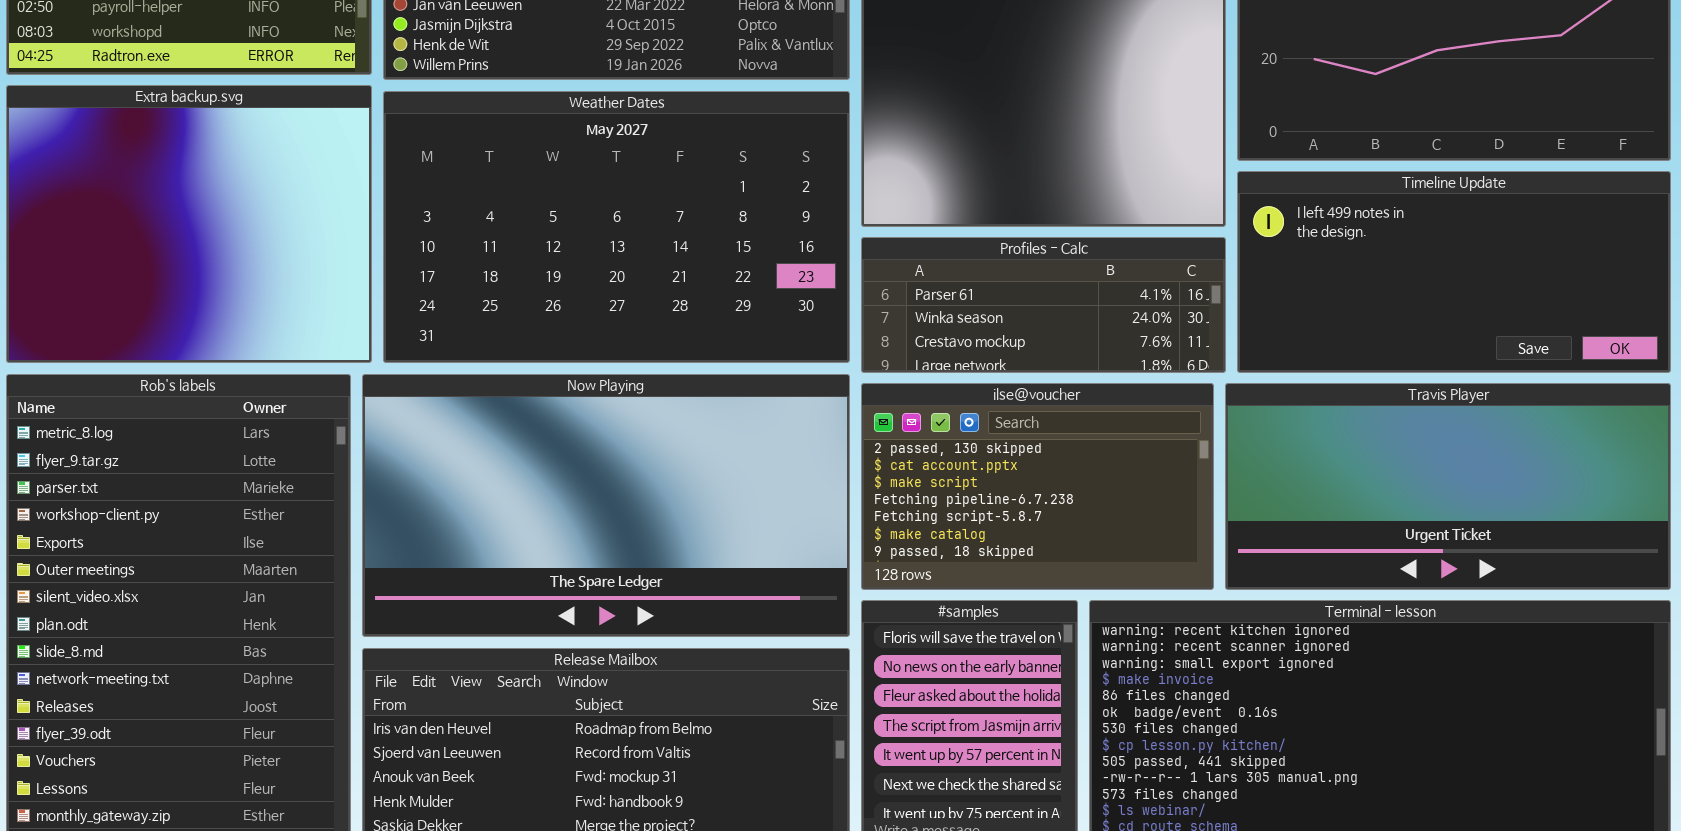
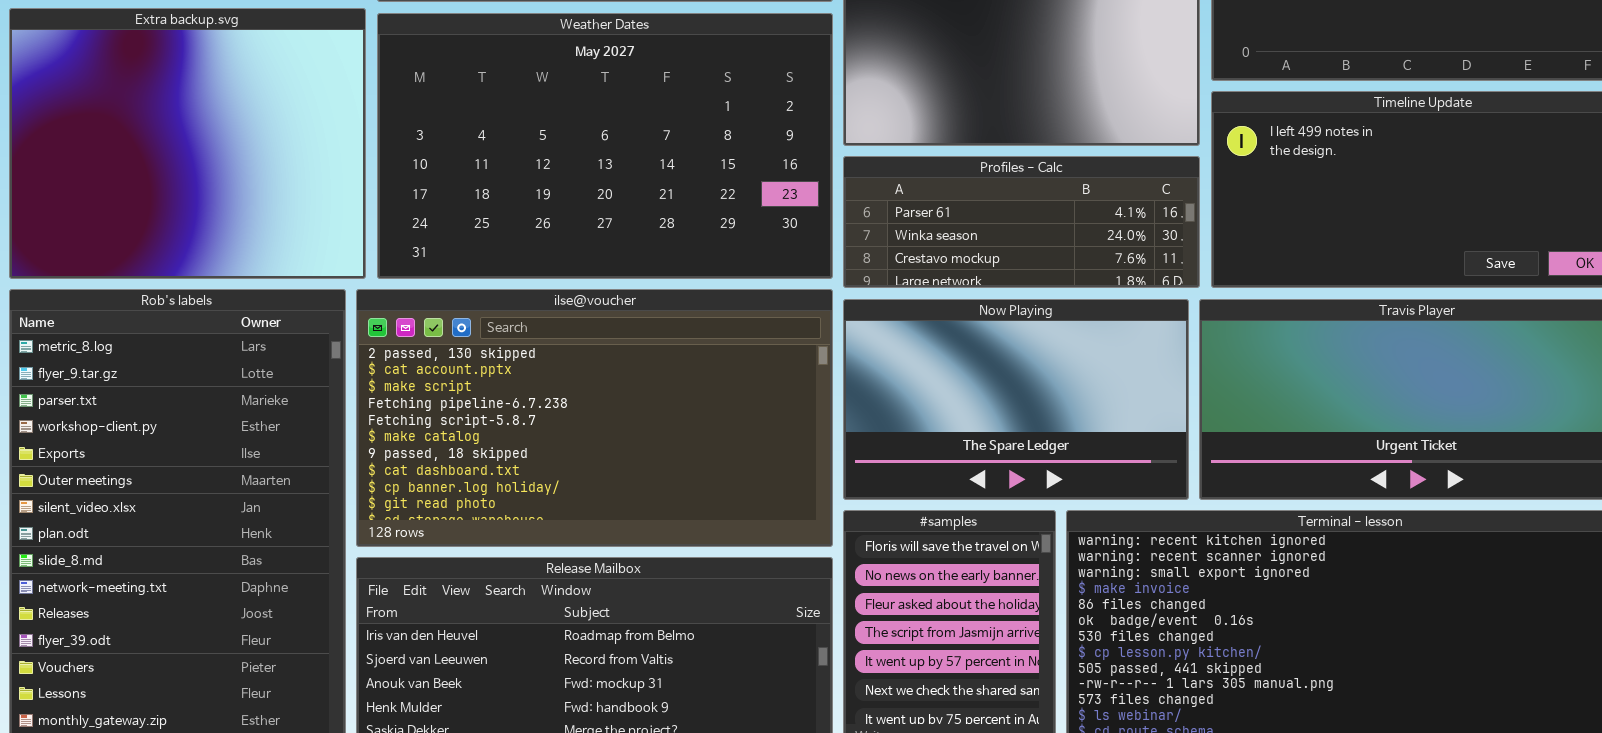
Now Playing: [362,374,850,637] -> [843,299,1189,500], moved, resized
ilse@voucher: [861,383,1214,590] -> [356,289,833,547], moved, resized

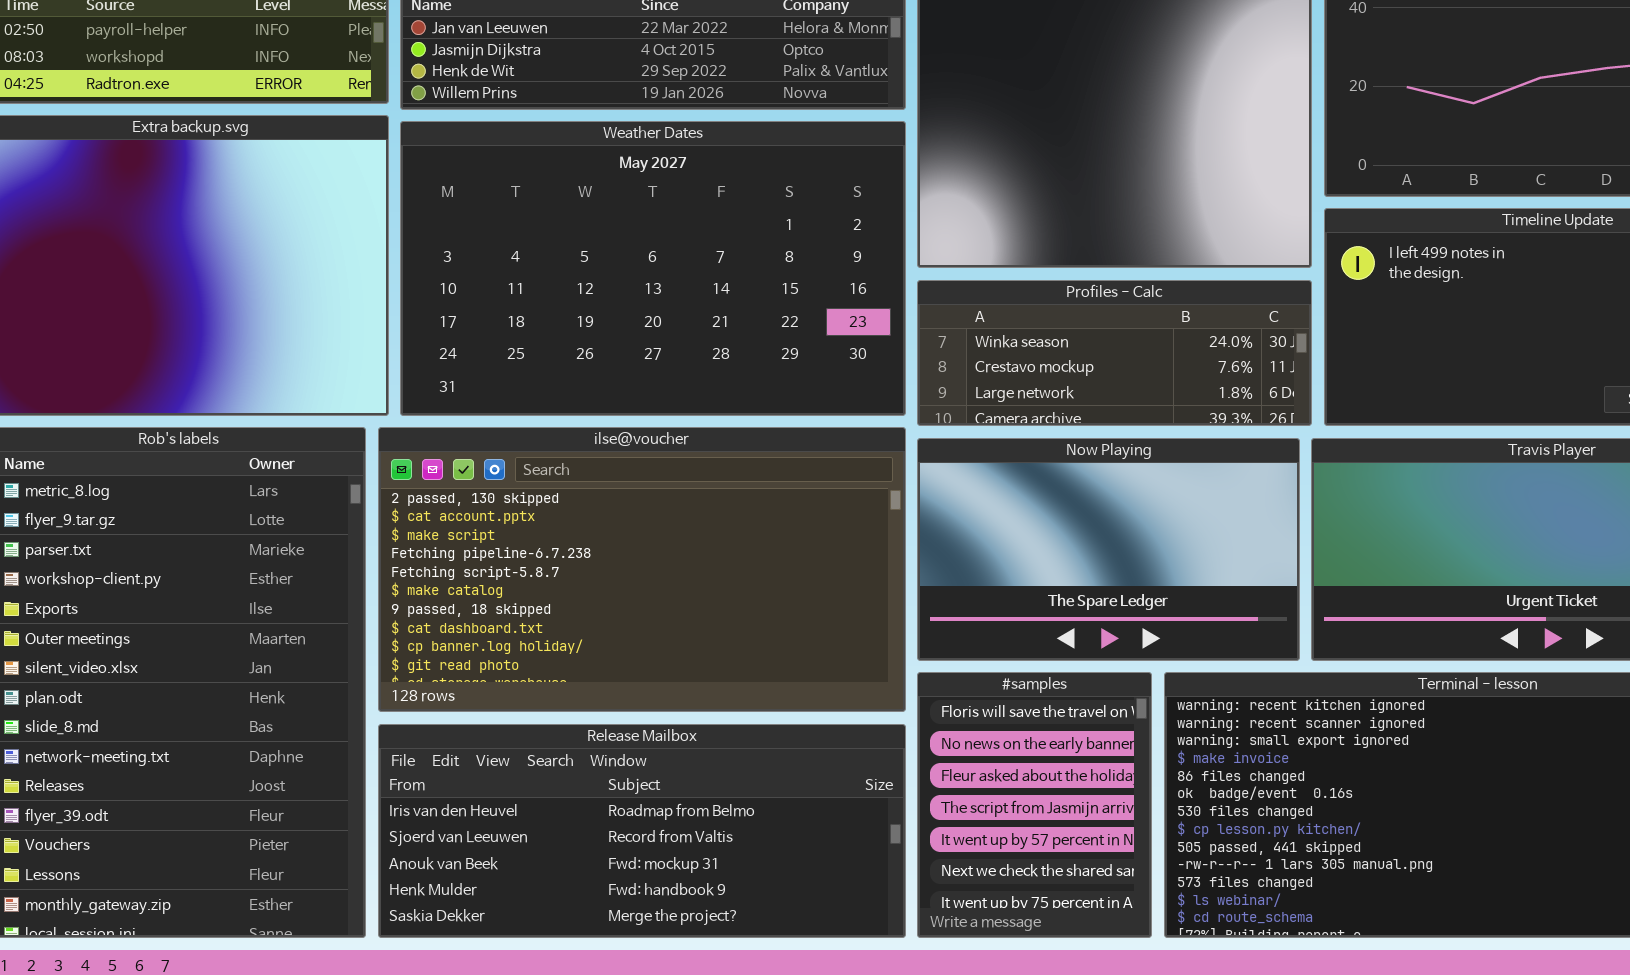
Profiles - Calc: [843,156,1200,288] -> [917,280,1312,426], scrolled down 1 row

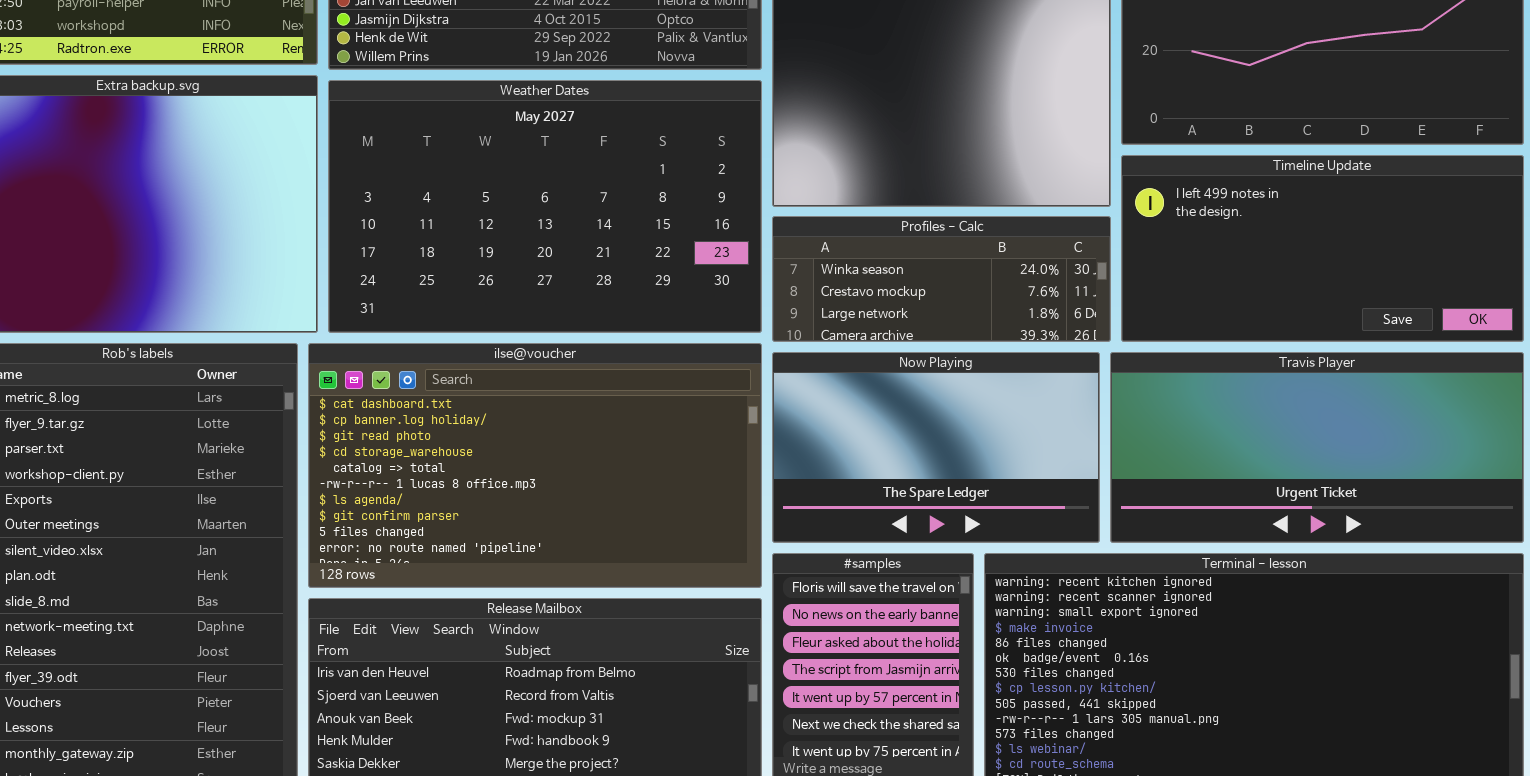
ilse@voucher: [378,427,906,712] -> [308,343,762,588], scrolled down 7 rows

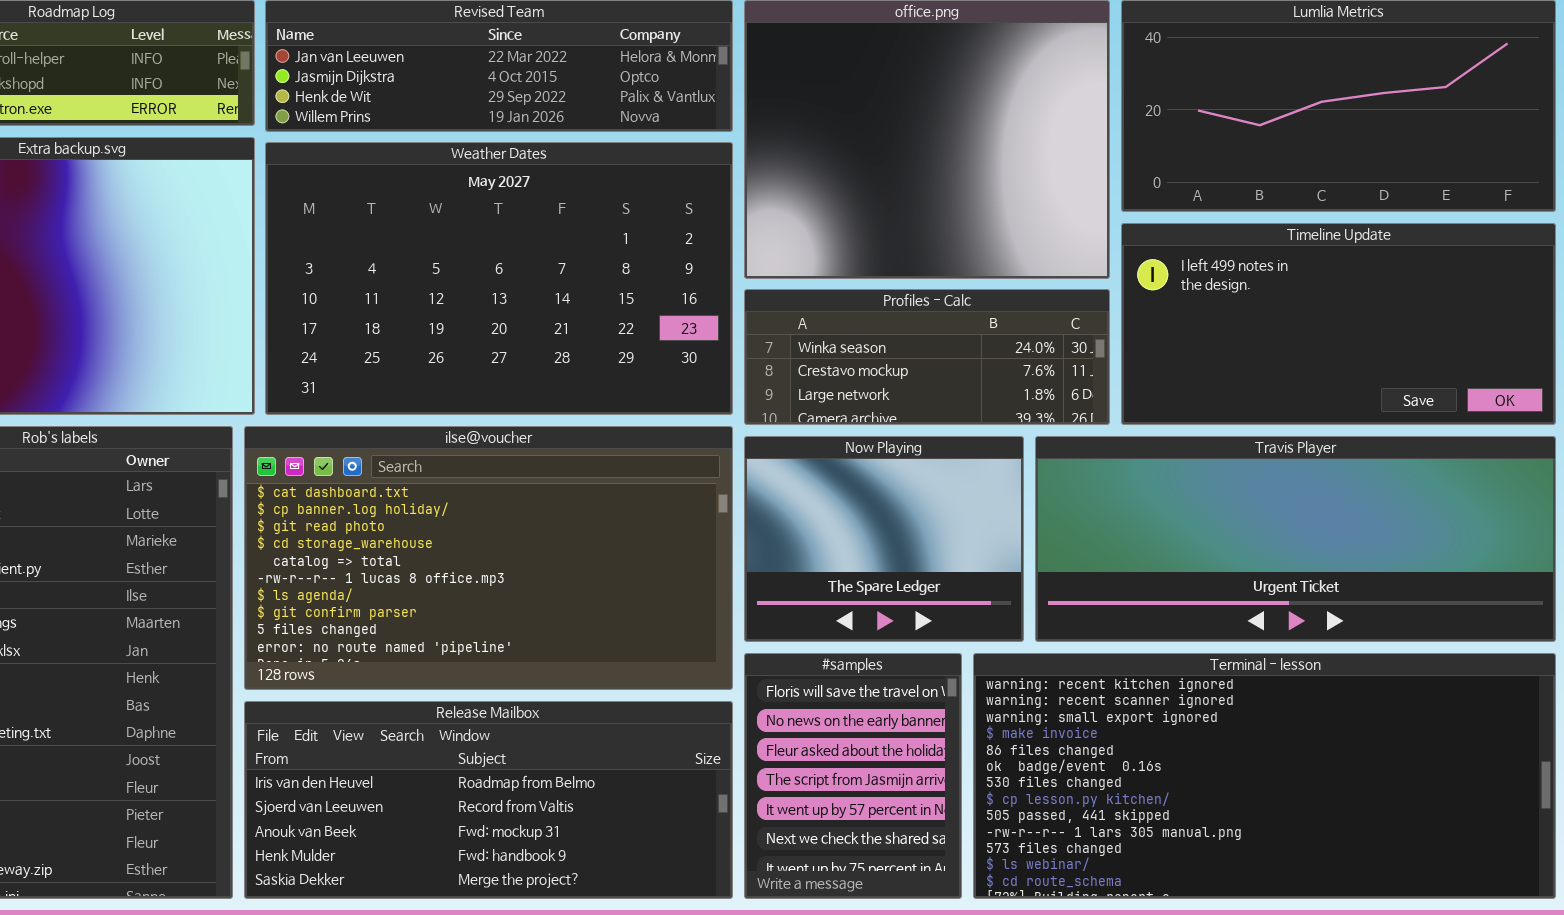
Now Playing: [772,352,1100,543] -> [744,436,1024,642], resized
Travis Player: [1110,352,1524,543] -> [1035,436,1556,642], resized

